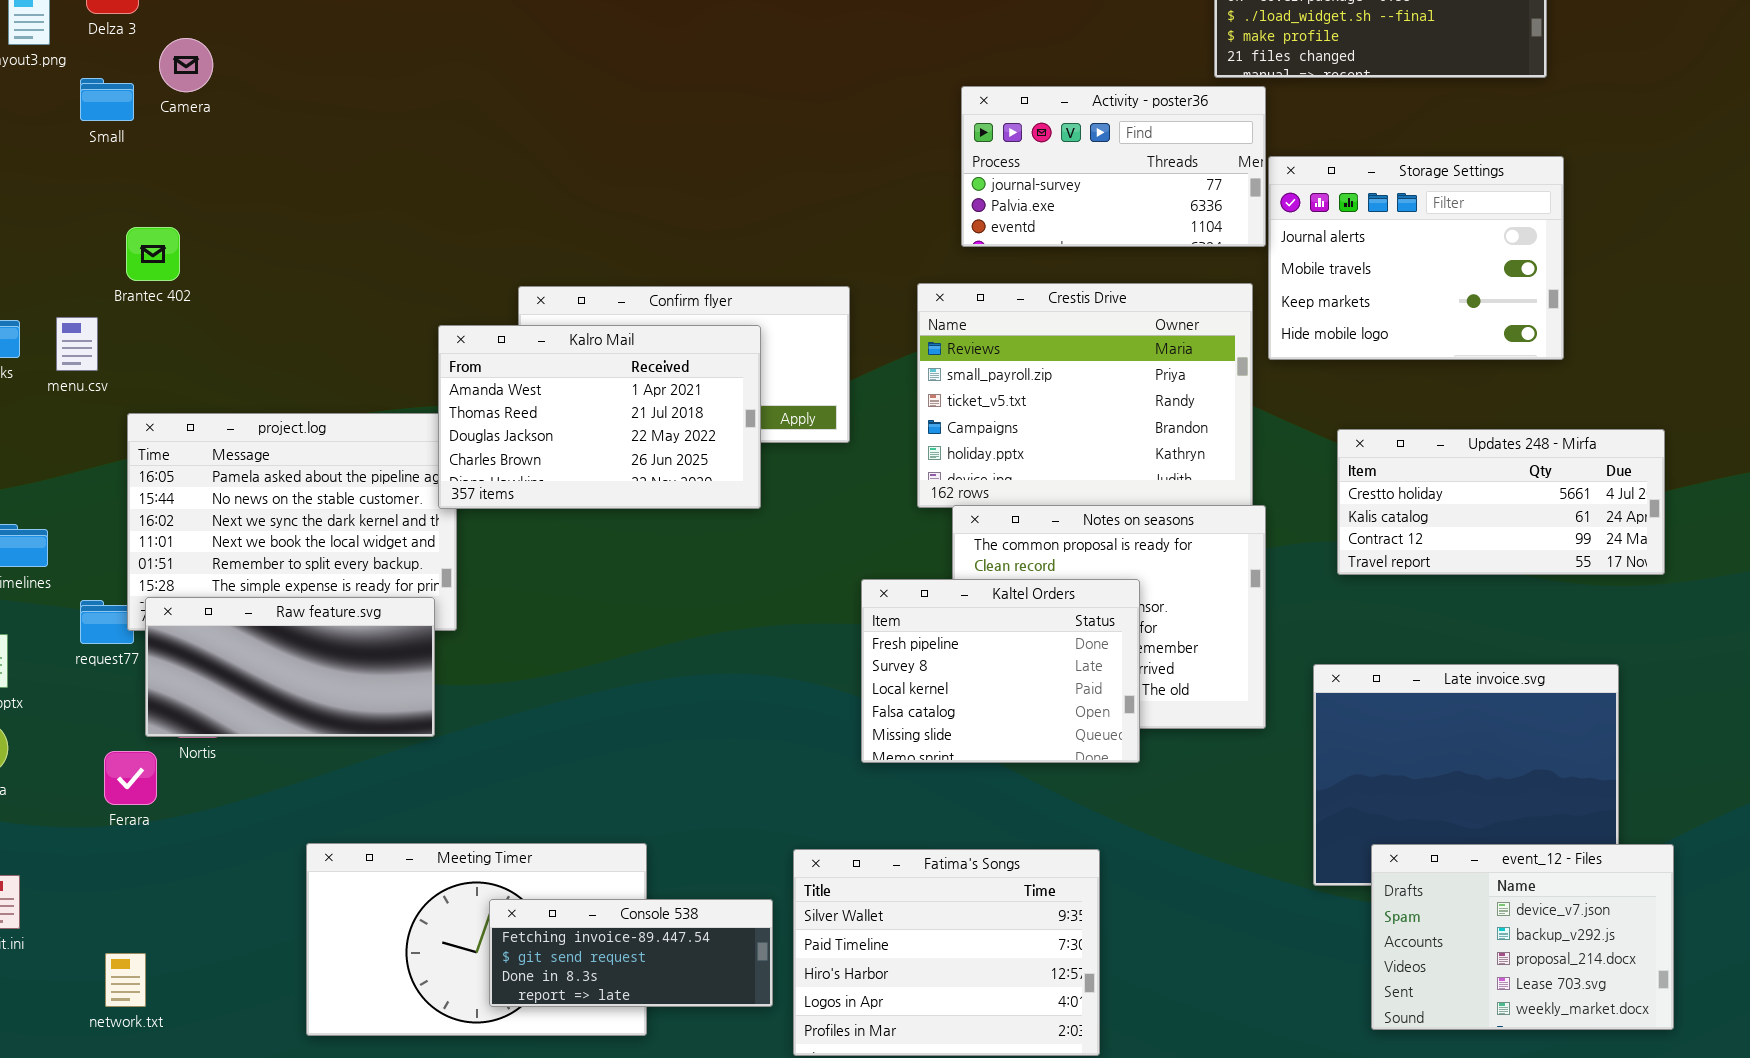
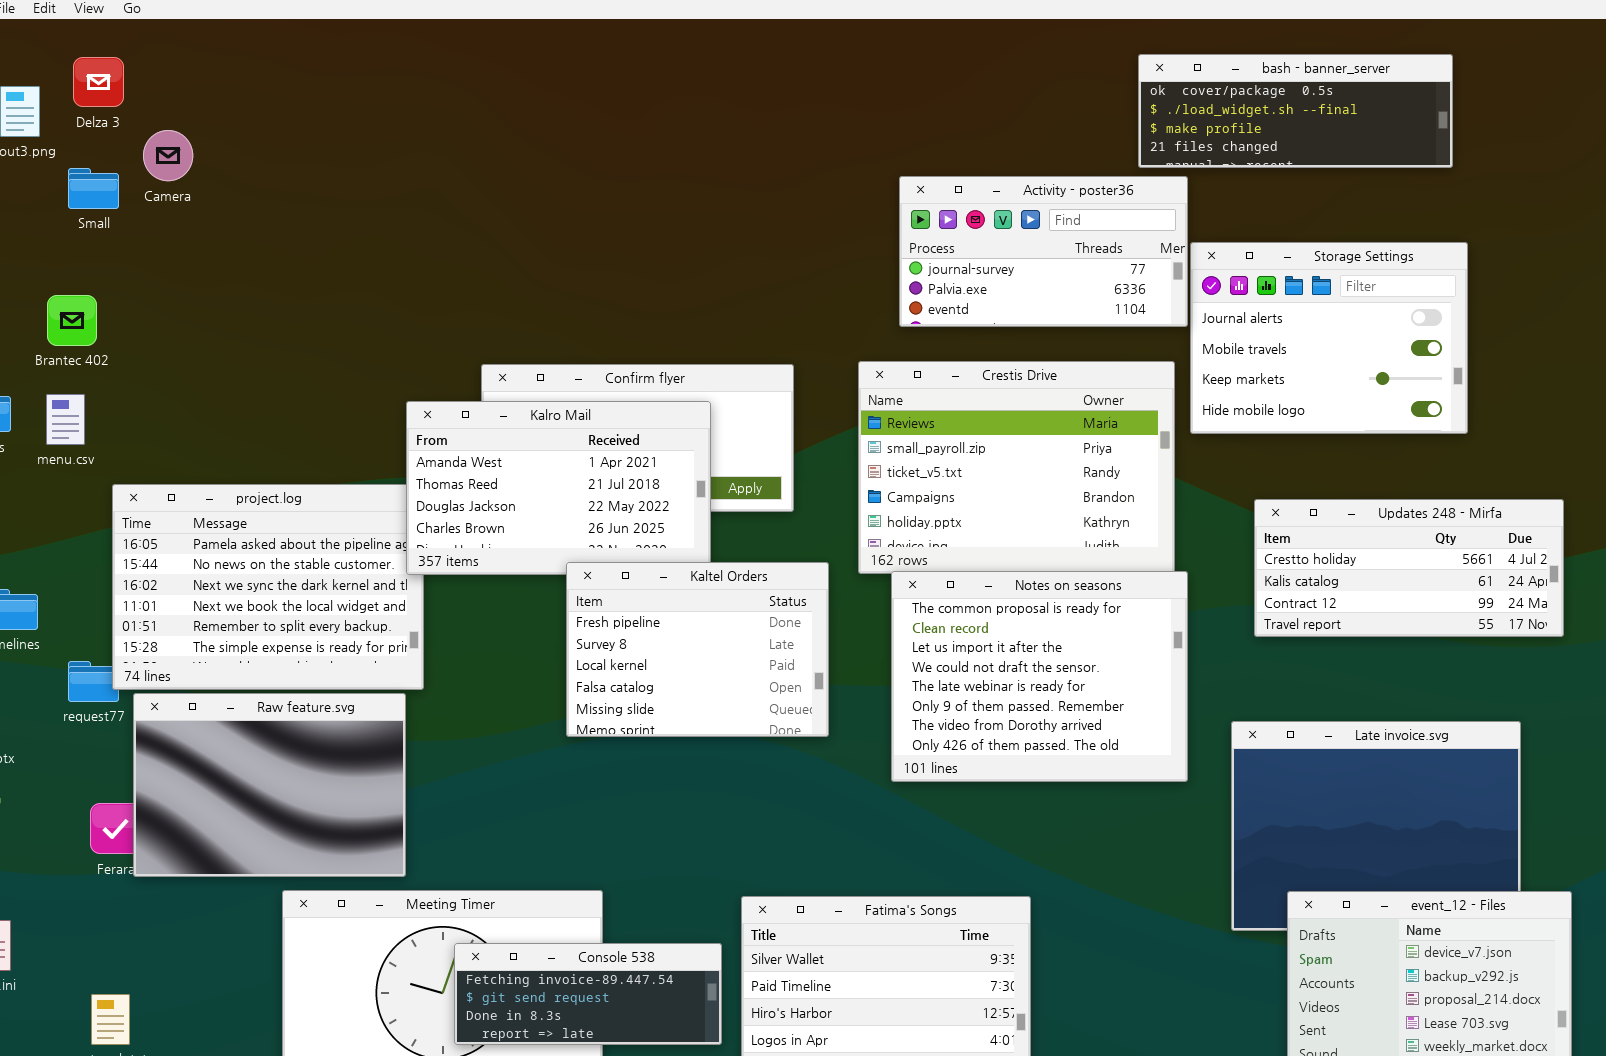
Brantec 402: [126,227,180,281] -> [47,295,97,346], moved
Kaltel Orders: [861,579,1140,763] -> [566,562,829,737], moved
Raw feature.svg: [145,597,435,737] -> [133,693,406,877], moved, resized

